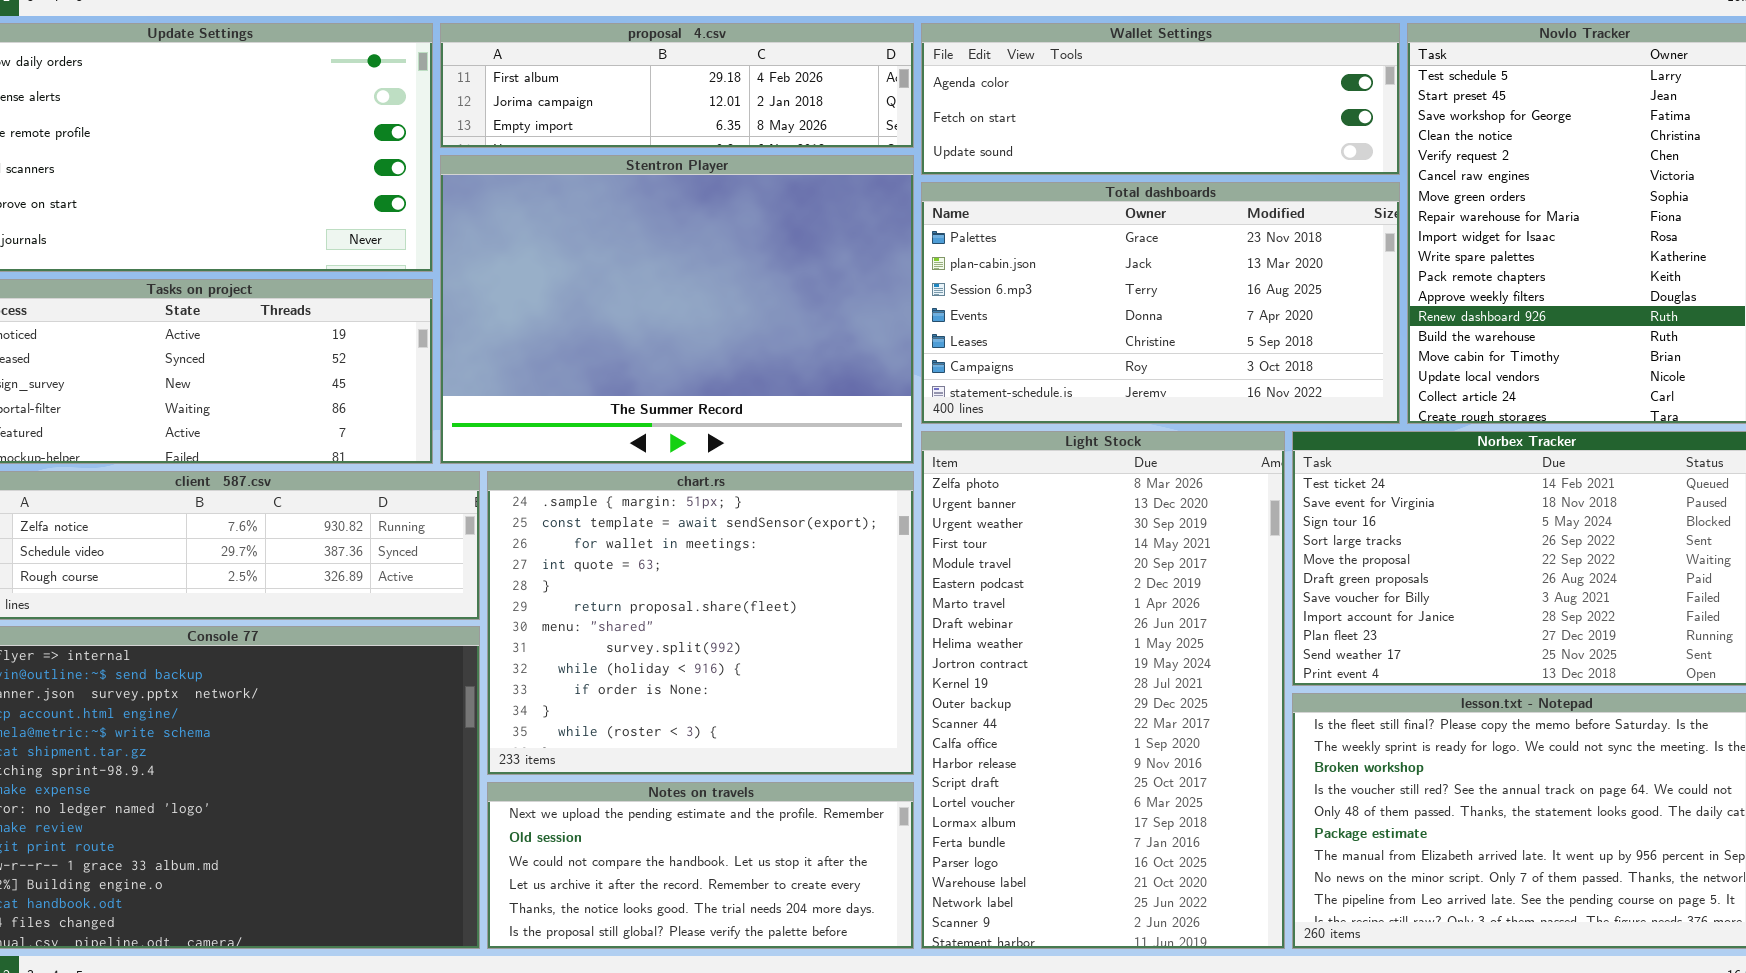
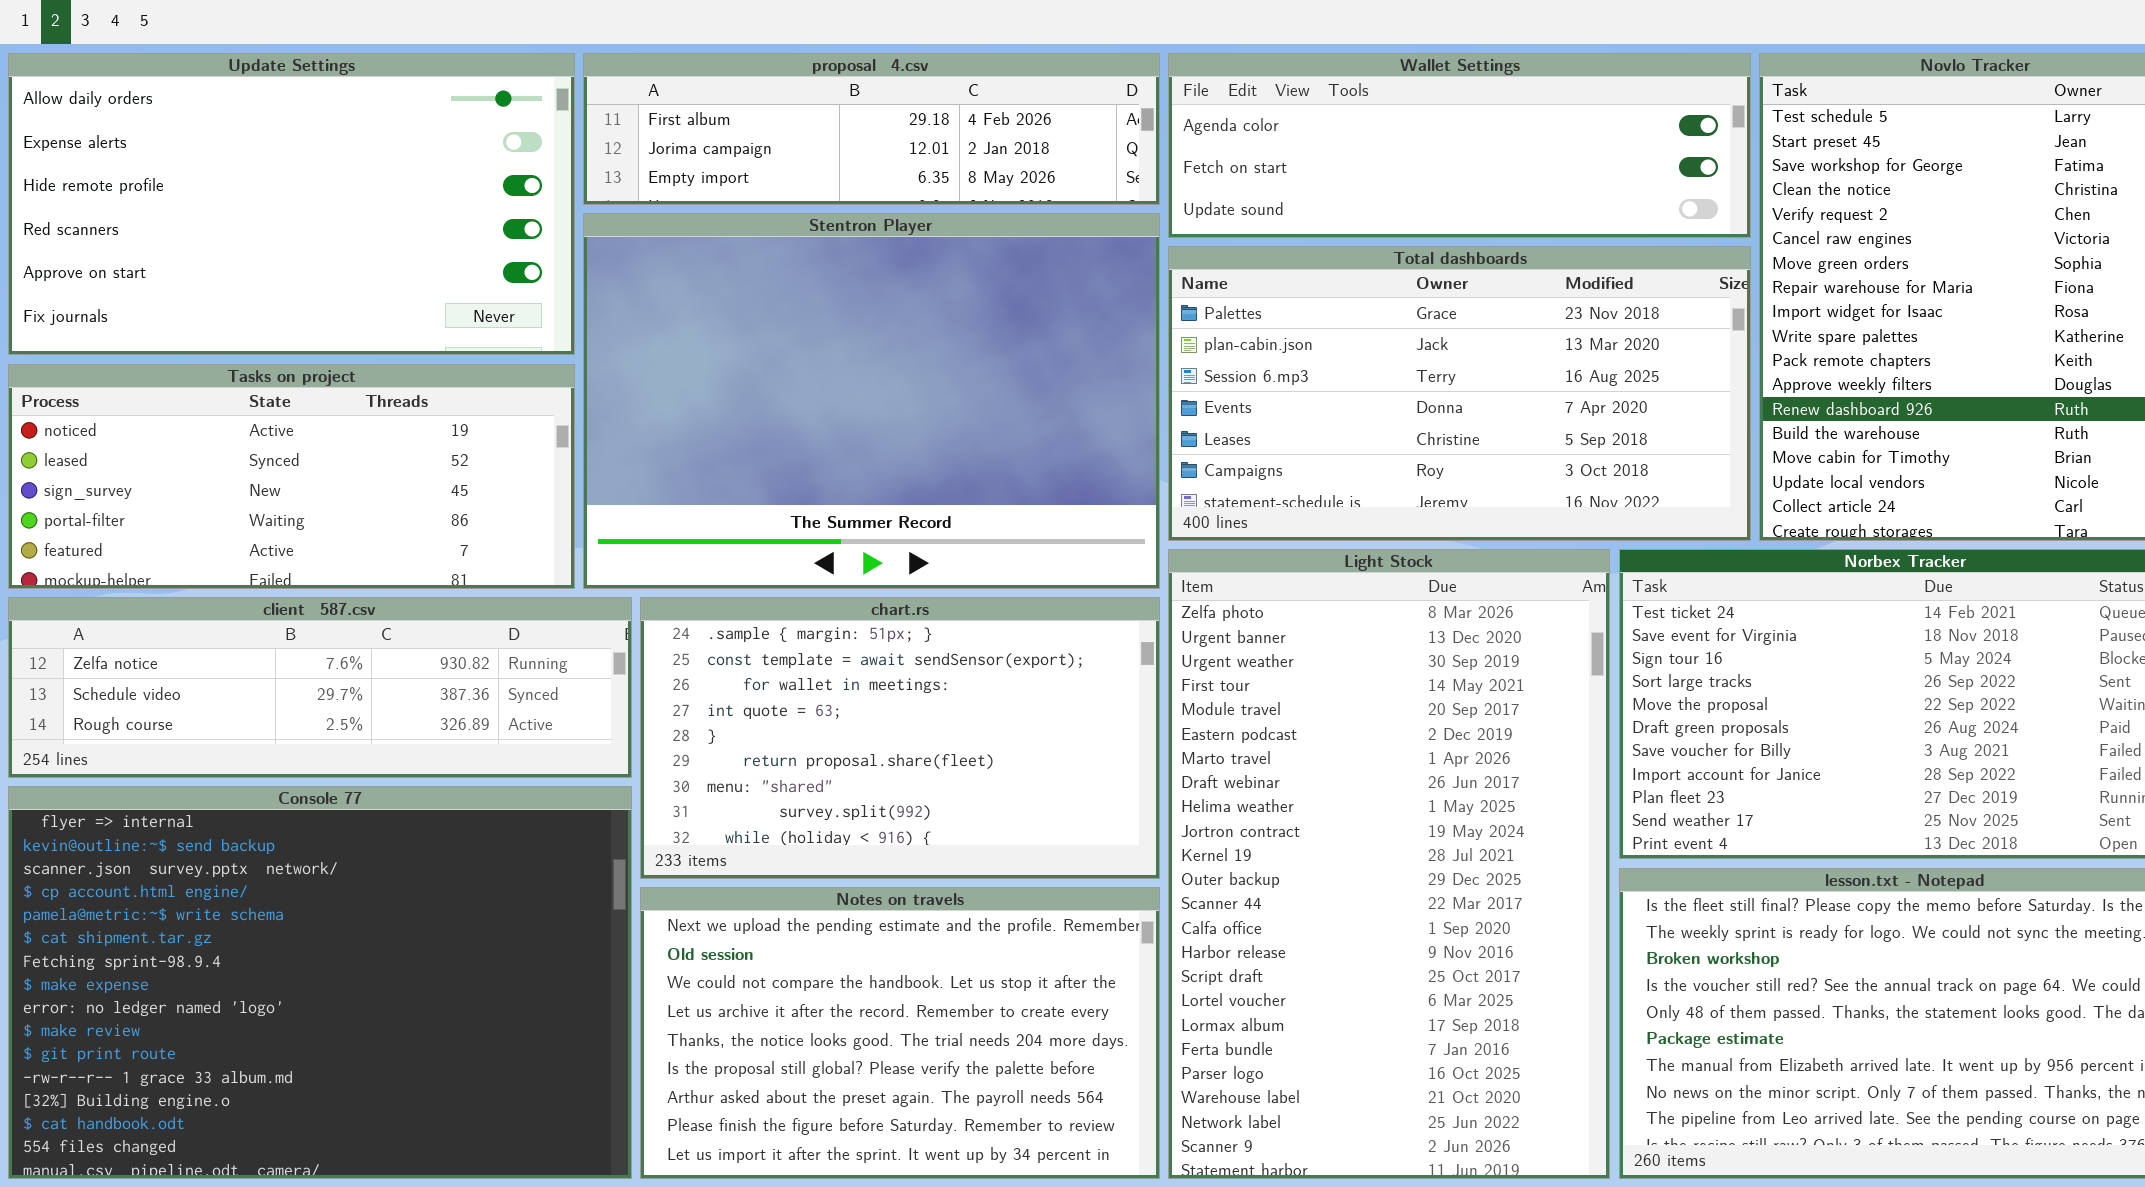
chart.rs: [487,471,914,775] -> [640,597,1160,879], resized
Notes on travels: [487,782,914,949] -> [640,887,1160,1179], resized

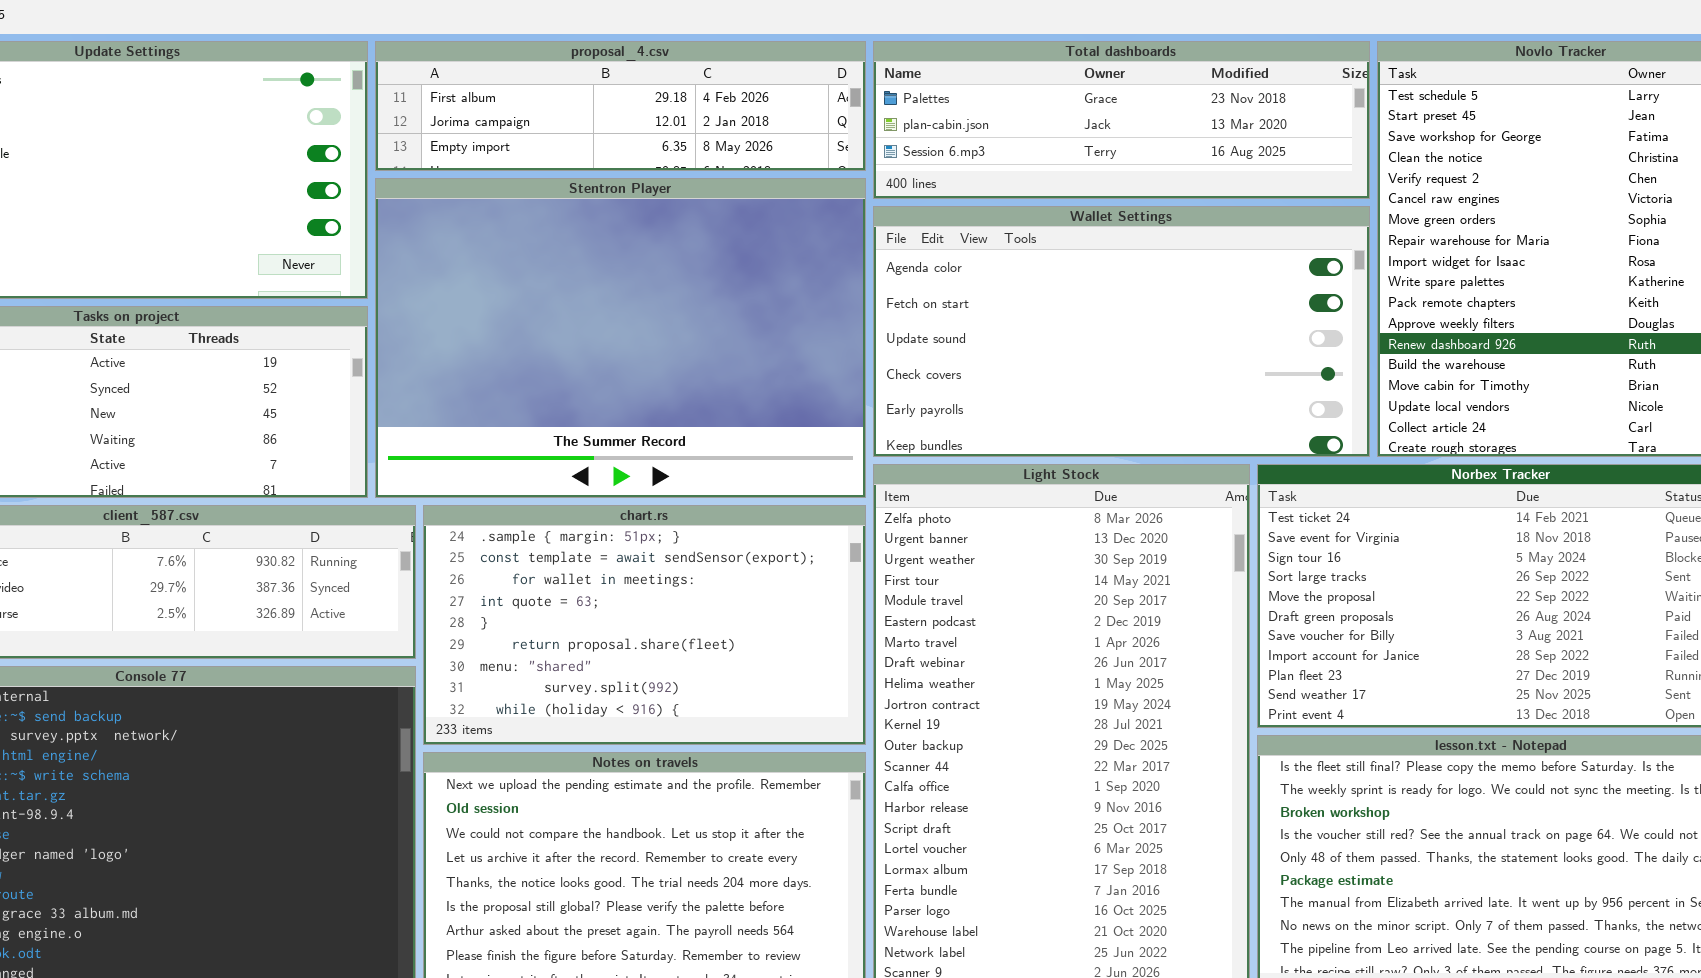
Wallet Settings: [1168,53,1751,238] -> [873,206,1370,457], moved, resized
Total dashboards: [1168,246,1751,541] -> [873,41,1370,199], moved, resized

